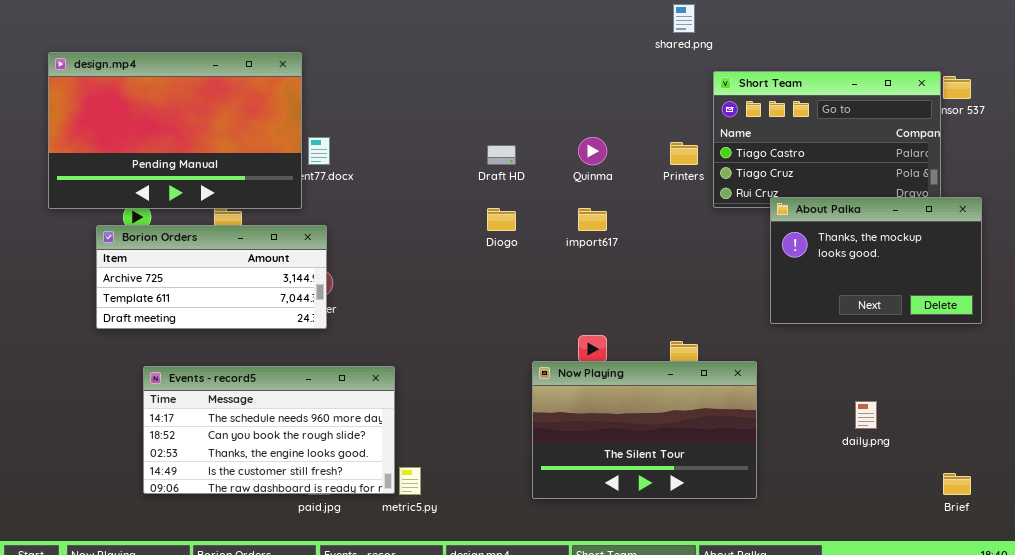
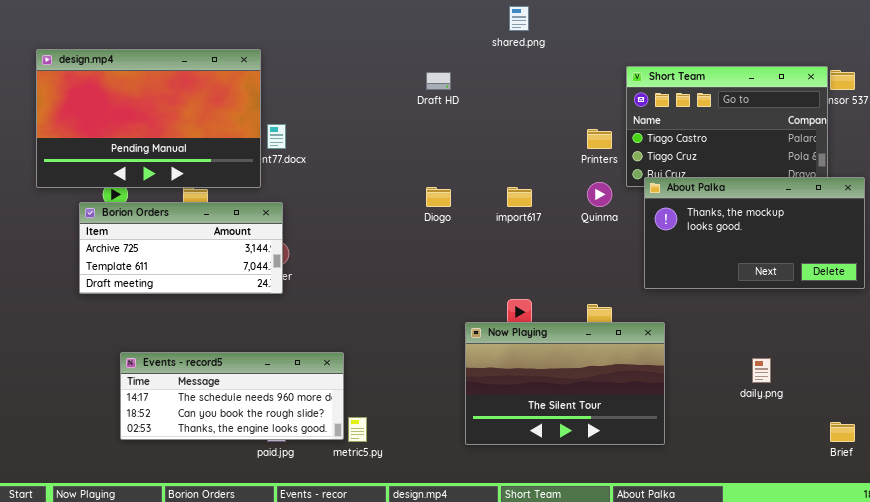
shared.png: [673,4,695,33] -> [509,6,529,31], moved
Quinma: [578,137,607,165] -> [587,182,612,207], moved
Draft HD: [487,145,516,165] -> [426,72,451,90], moved
About Palka: [770,197,982,324] -> [644,177,865,289], resized
Events - record5: [143,366,395,494] -> [120,352,344,440], resized

